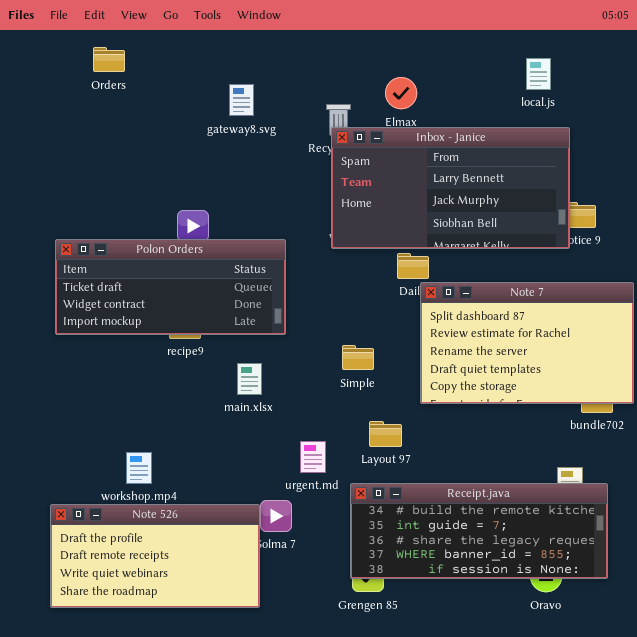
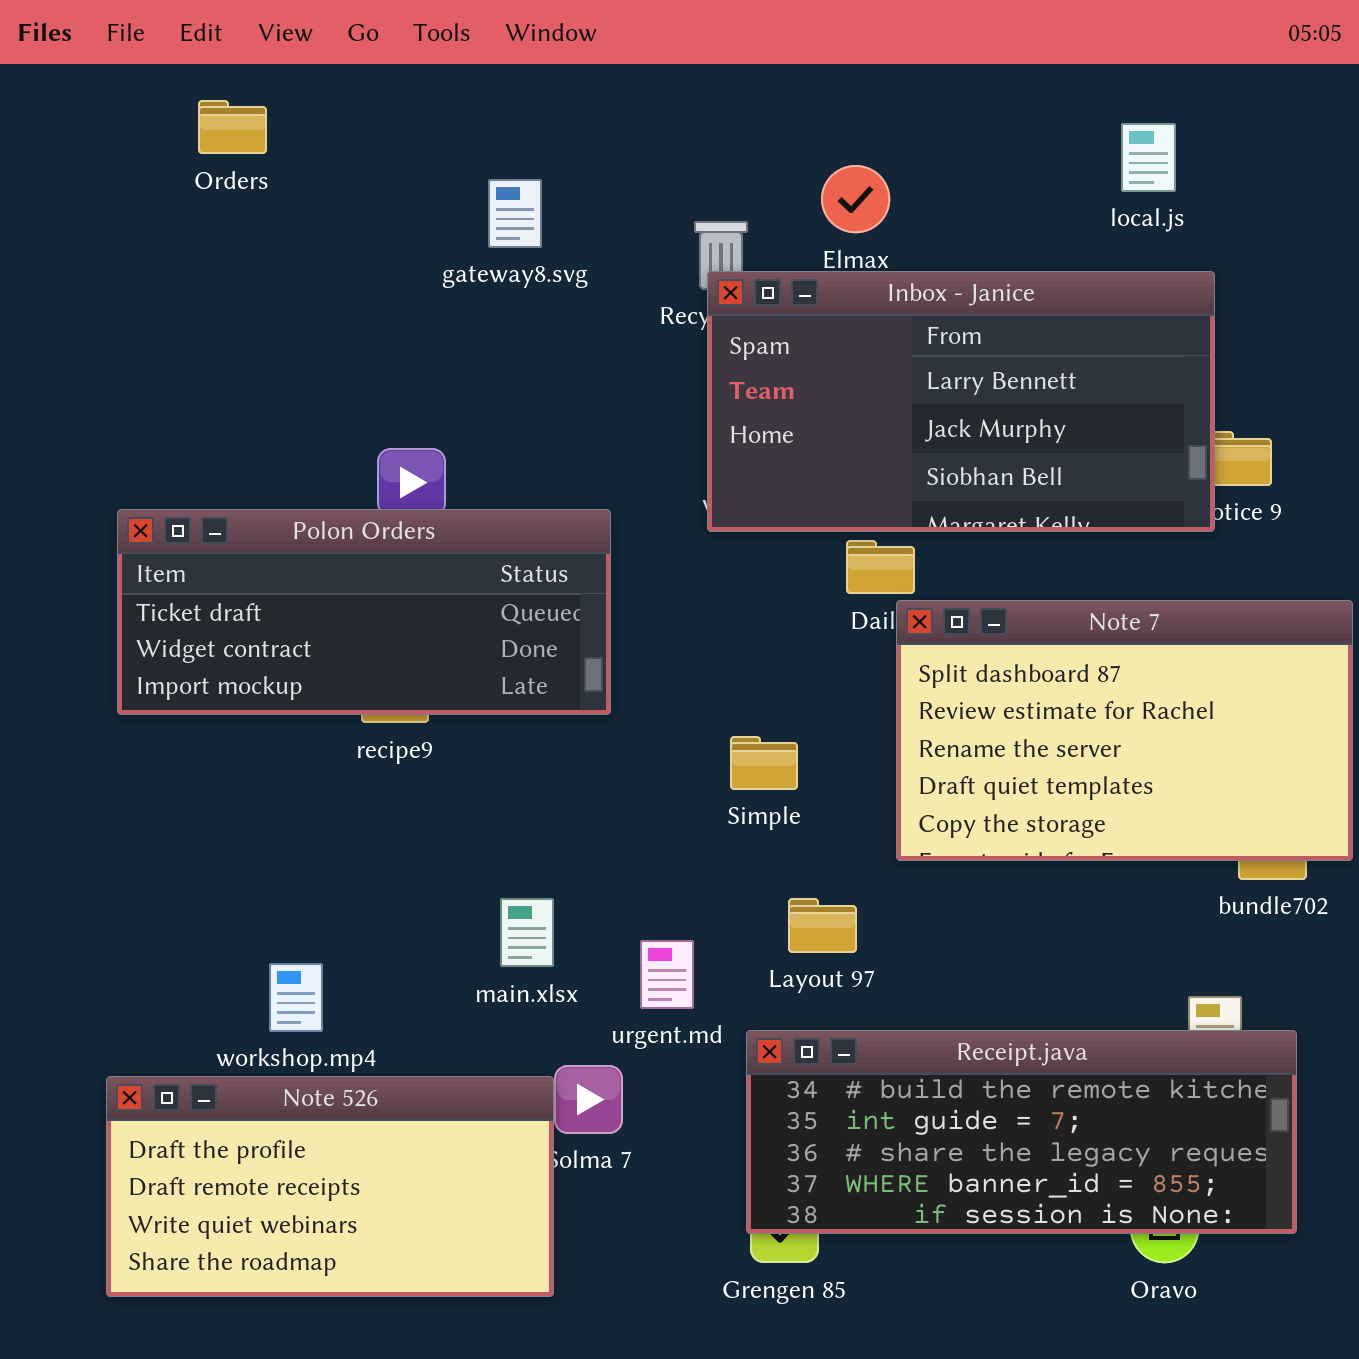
main.xlsx: [237,363,262,395] -> [500,898,554,967], moved

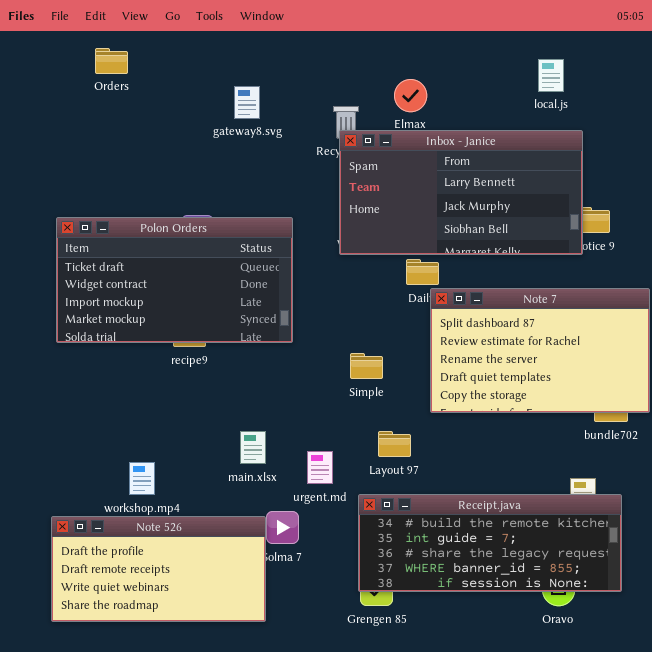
Polon Orders: [117,509,611,715] -> [56,217,293,343], resized

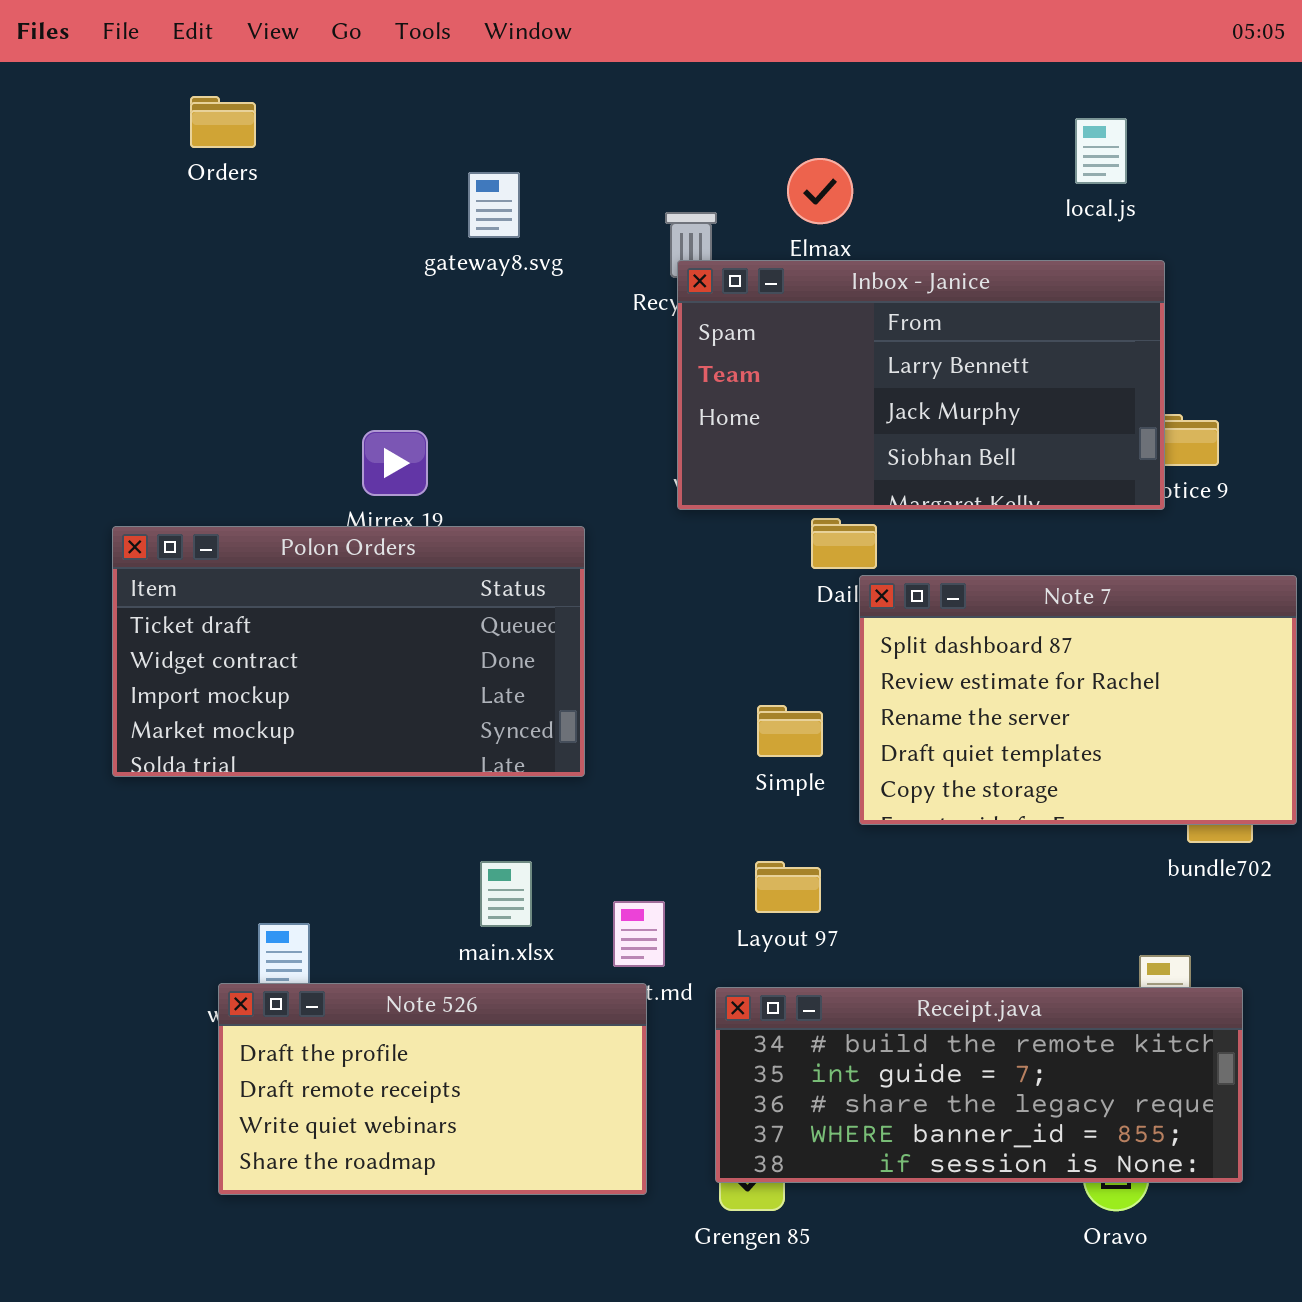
Polon Orders: [56,217,293,343] -> [112,526,585,777], moved
Simple: [350,353,383,379] -> [757,705,823,757], moved
Note 526: [51,516,266,622] -> [218,983,647,1195], moved

